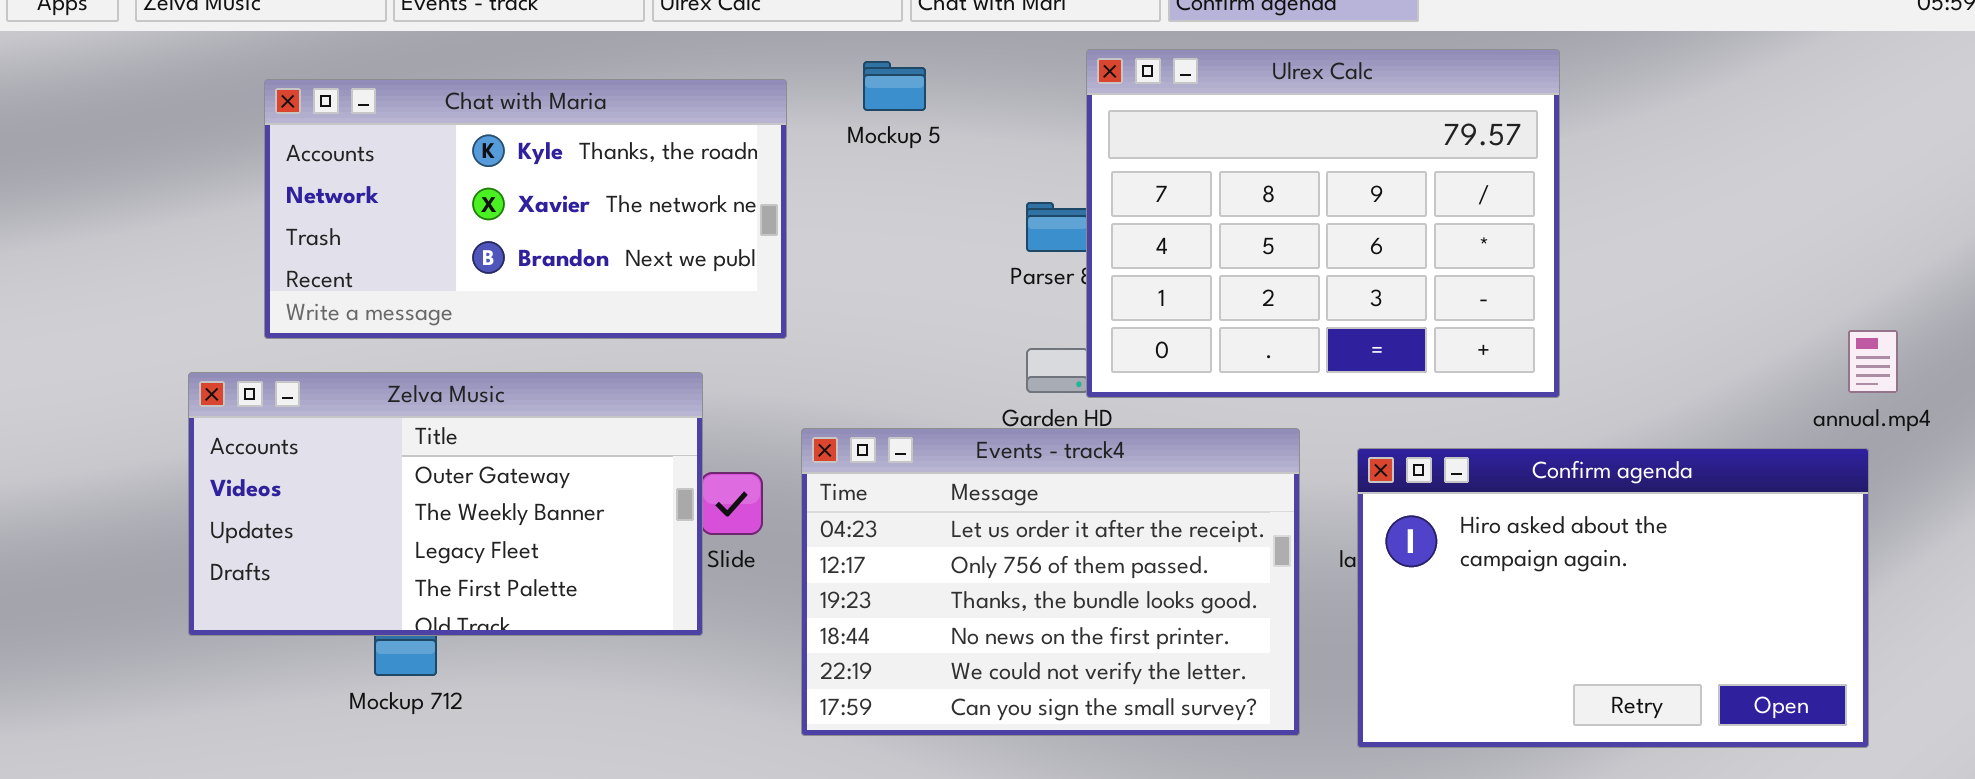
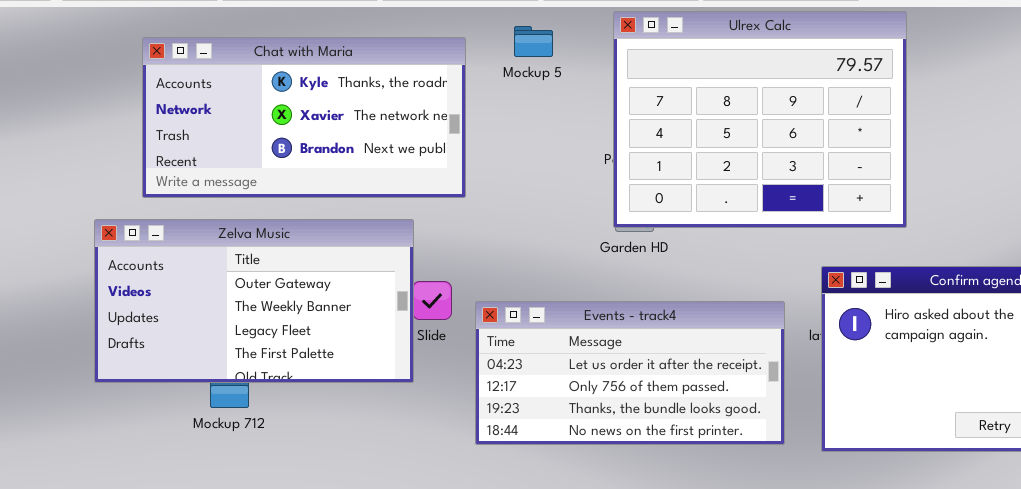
Ulrex Calc: [1086,49,1560,398] -> [613,11,907,228], moved
Events - track4: [801,428,1300,736] -> [475,301,785,445], resized

